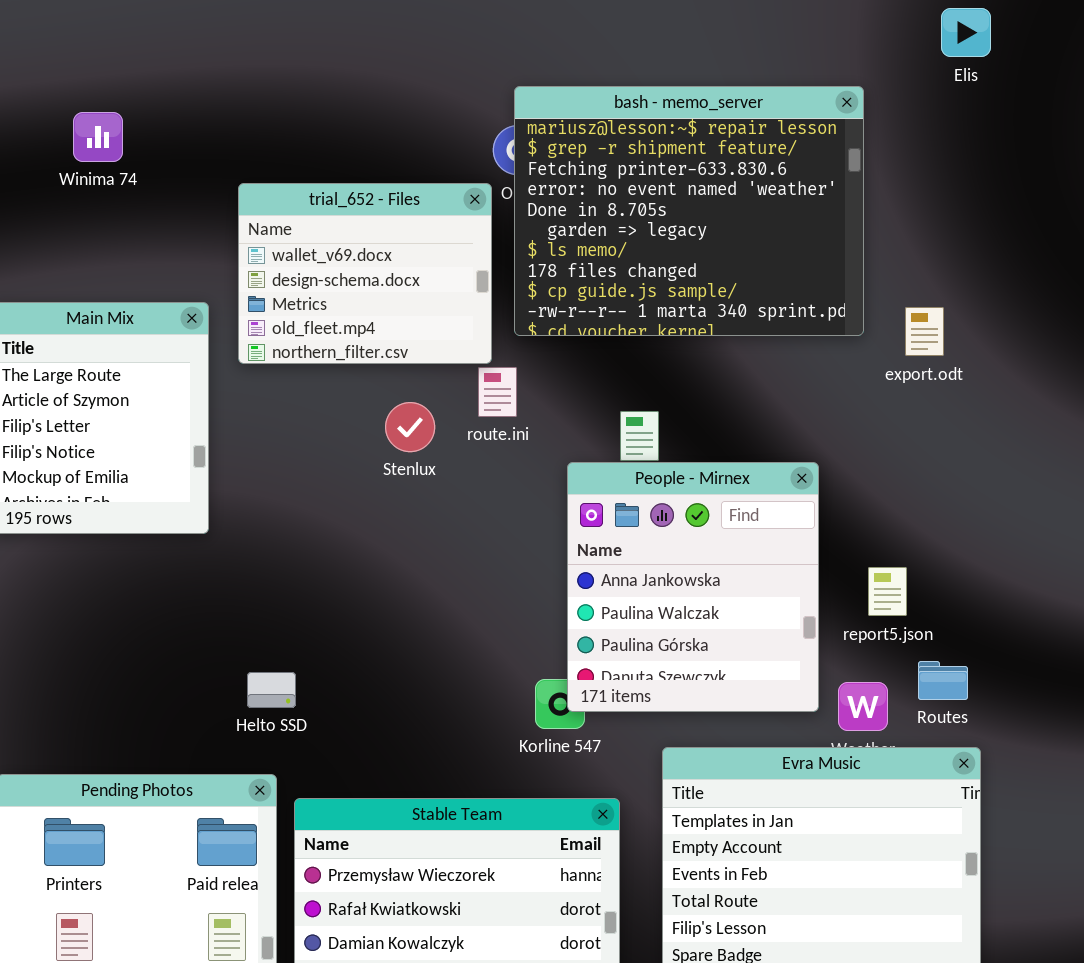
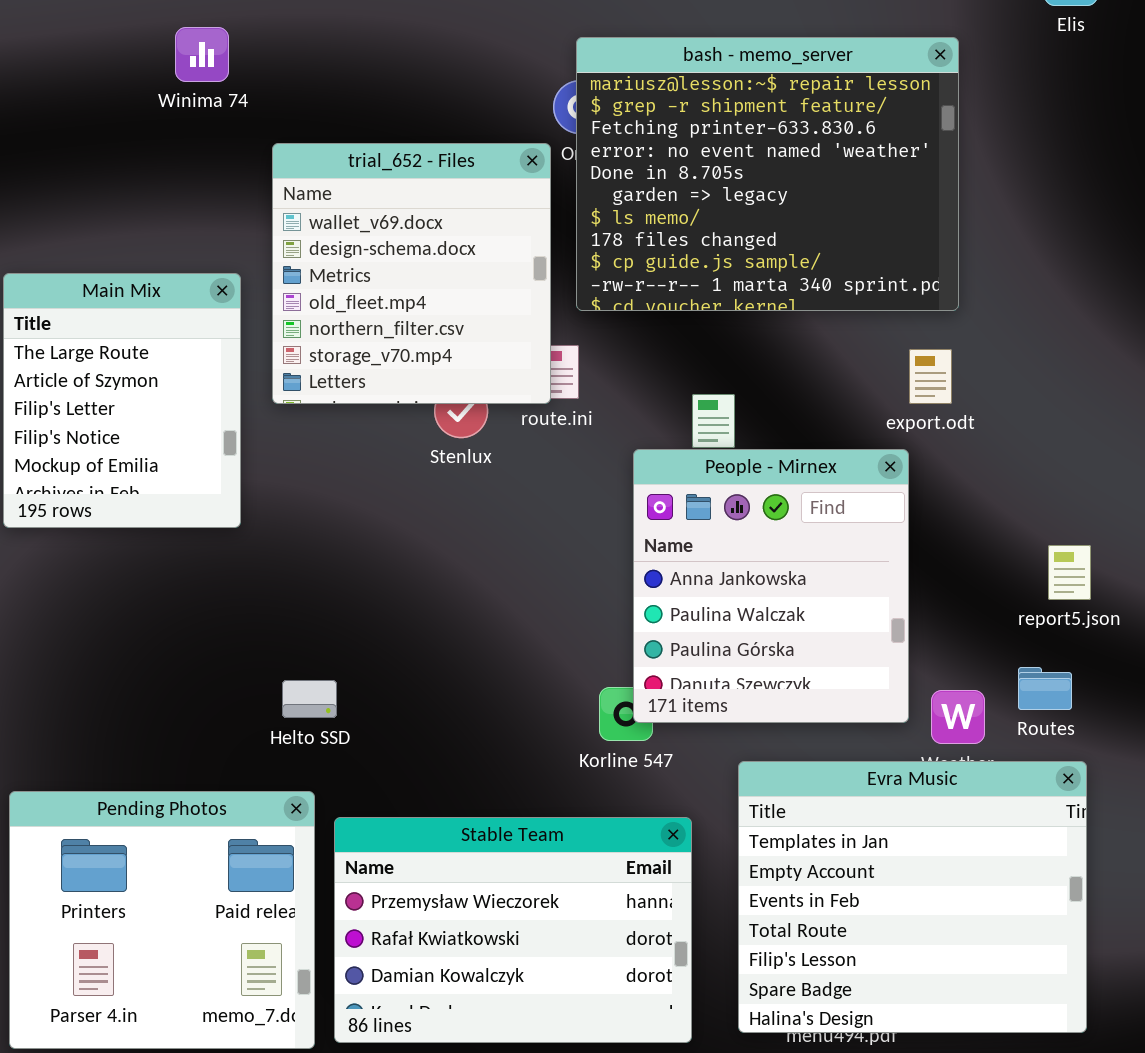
Winima 74: [73,112,123,162] -> [175,27,229,82], moved
trial_652 - Files: [238,183,492,364] -> [272,143,551,404], resized
export.odt: [905,307,944,356] -> [909,349,952,404], moved
report5.json: [868,567,907,616] -> [1048,545,1091,600], moved

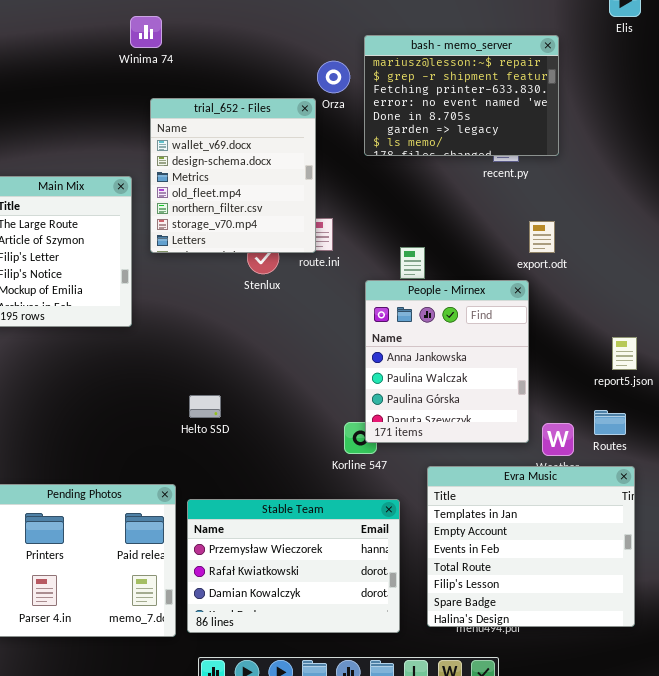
Winima 74: [175,27,229,82] -> [130,16,162,48], moved
bash - memo_server: [576,37,959,311] -> [364,35,559,156], resized
Helto SSD: [282,680,337,718] -> [189,395,221,418], moved

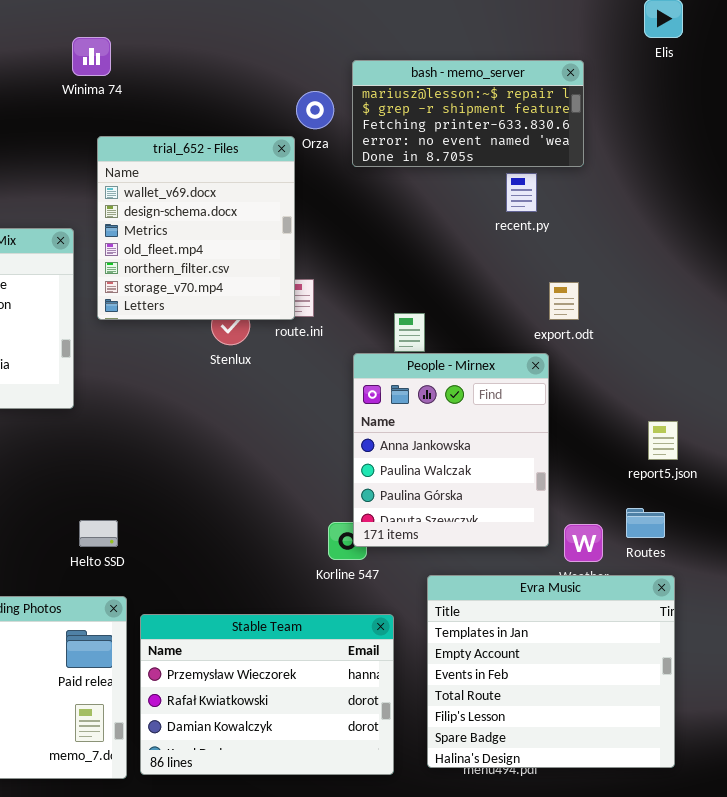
bash - memo_server: [364,35,559,156] -> [352,60,584,167], resized
Helto SSD: [189,395,221,418] -> [79,520,118,547], moved

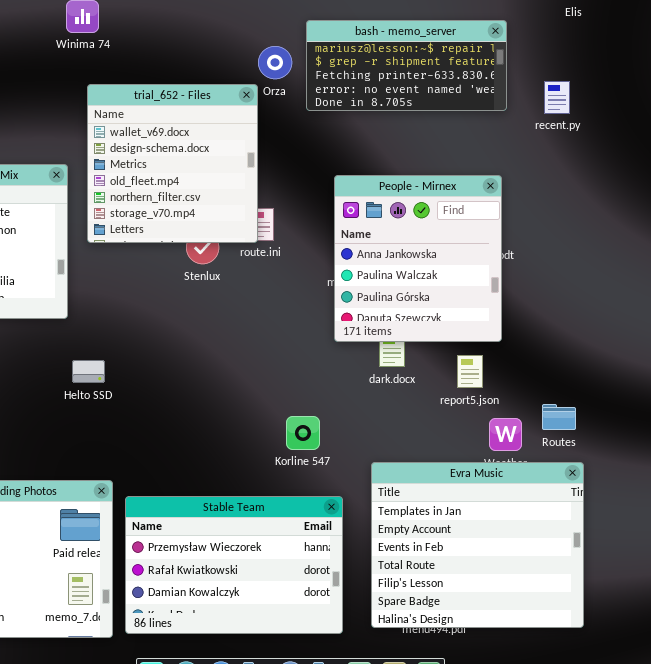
recent.py: [506,173,537,212] -> [544,81,570,114], moved
People - Mirnex: [353,353,549,547] -> [334,175,502,342], moved
report5.json: [648,421,678,460] -> [457,355,483,388], moved
Helto SSD: [79,520,118,547] -> [72,360,105,383], moved

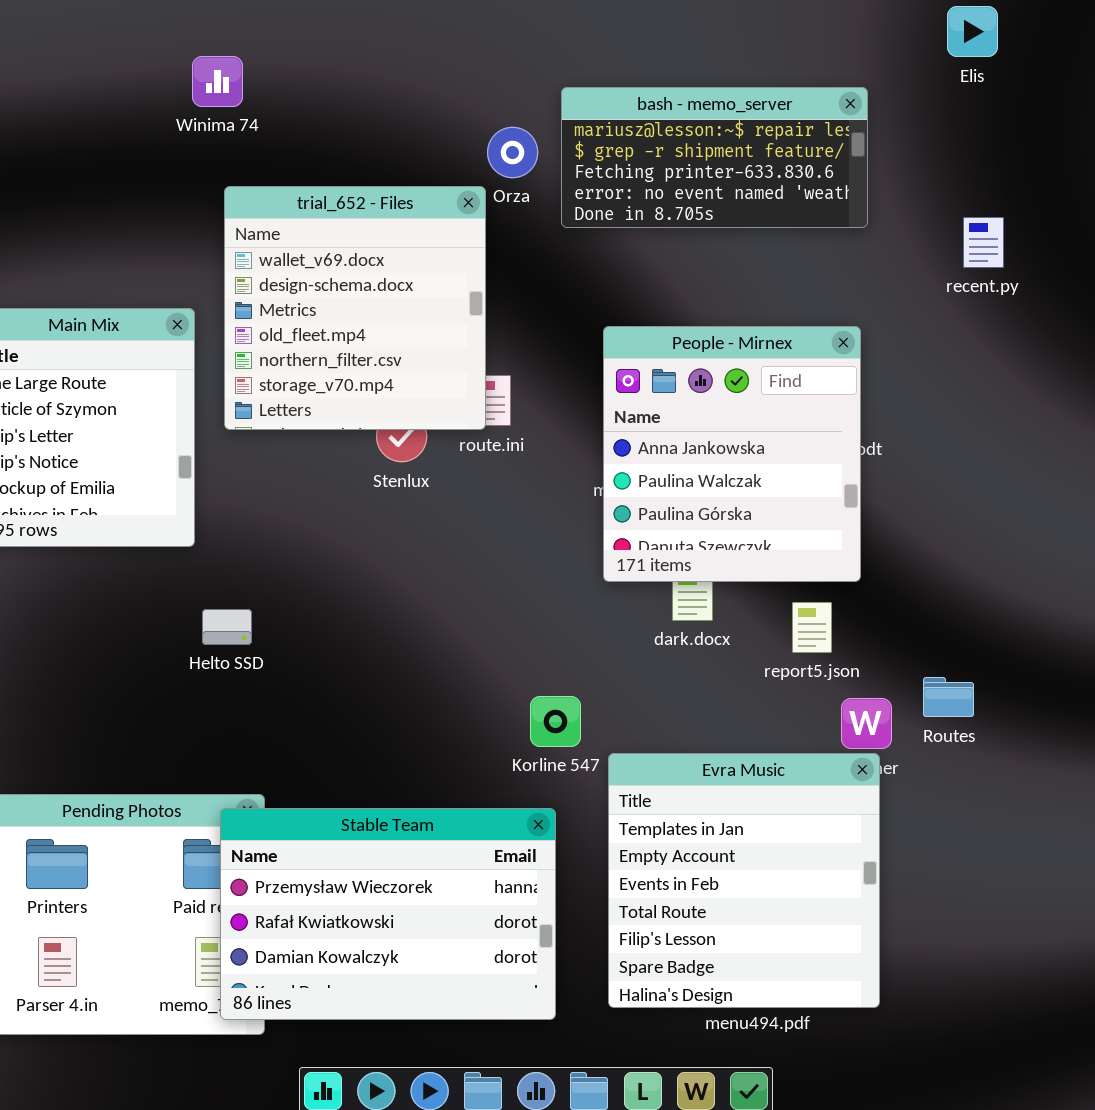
recent.py: [544,81,570,114] -> [963,217,1004,268], moved
Evra Music: [371,462,584,628] -> [608,753,880,1008], moved, resized
Stable Team: [125,496,343,634] -> [220,808,556,1020], moved

